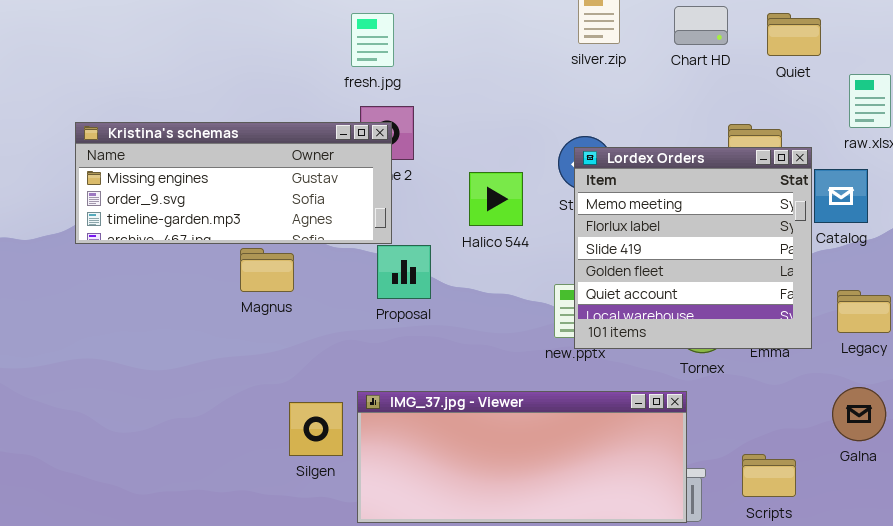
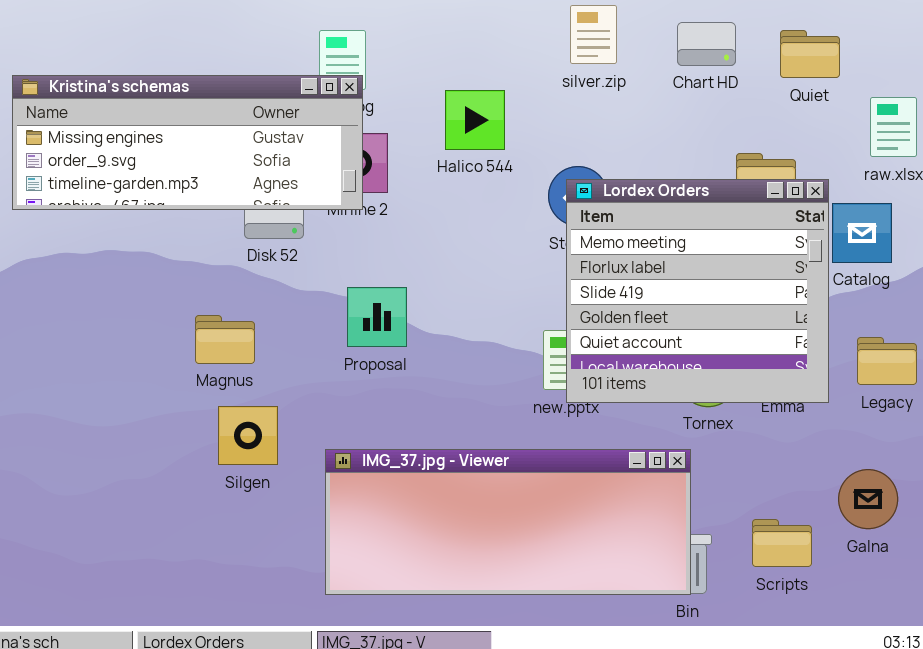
Kristina's schemas: [75,122,392,244] -> [12,75,363,210], moved
Halico 544: [469,172,523,226] -> [445,90,505,150], moved
Magnus: [240,248,294,292] -> [195,315,255,364], moved
Galna: [832,387,886,441] -> [838,469,898,529], moved
Silgen: [289,402,343,456] -> [218,406,278,465], moved

